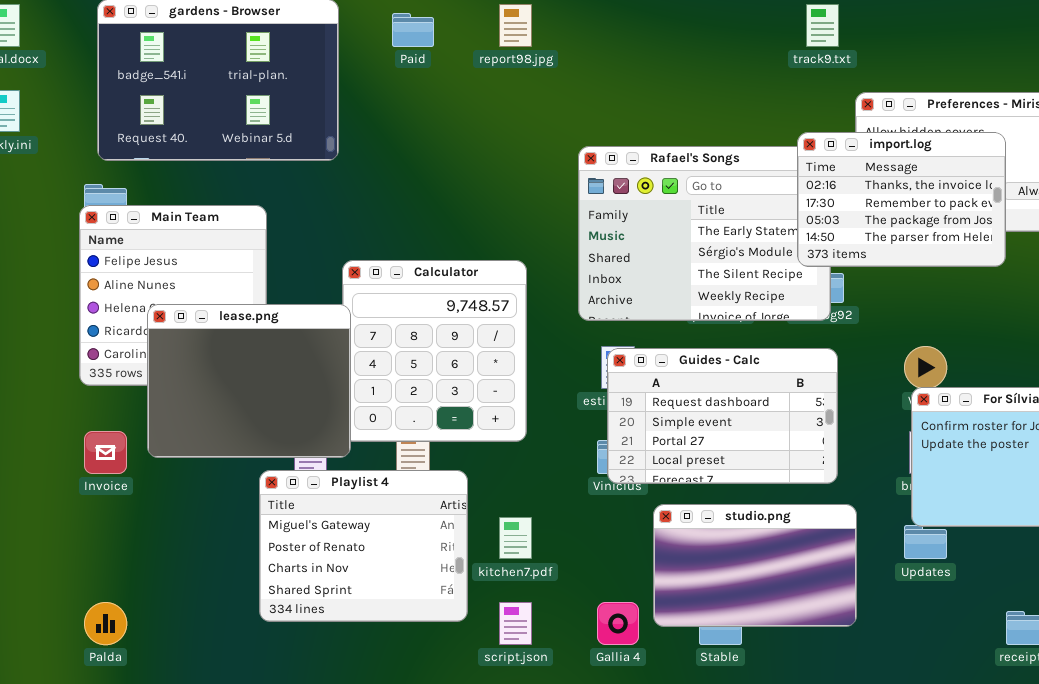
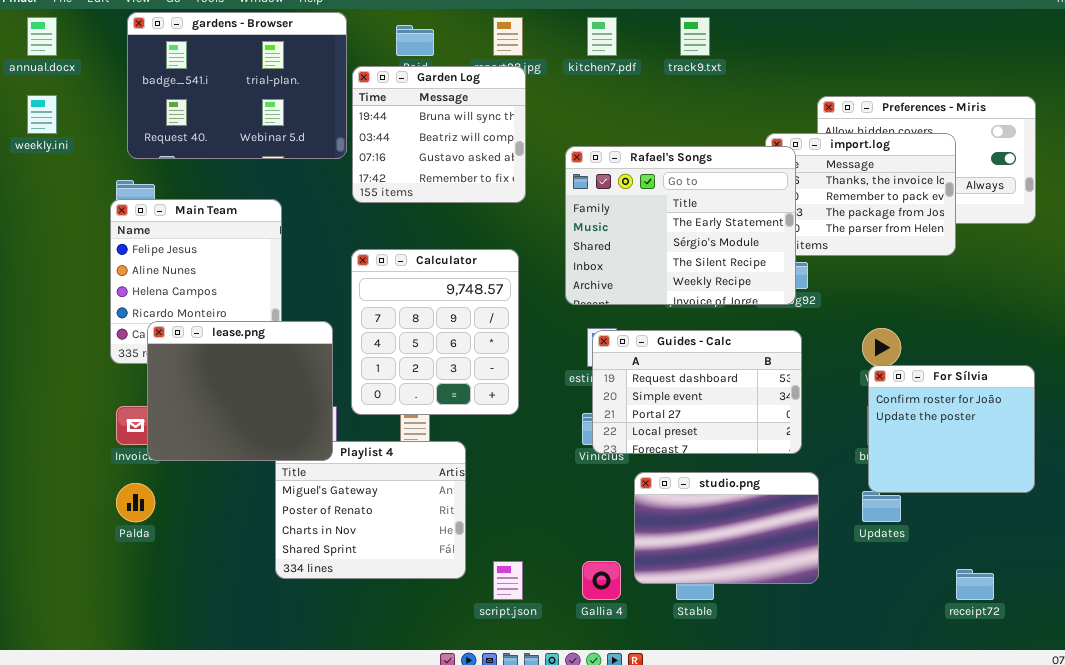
track9.txt: [806,4,839,47] -> [680,17,710,56], moved
Garden Log: none -> [352,66,526,203], opened
Rafael's Songs: [578,146,831,321] -> [565,146,796,305], raised
lease.png: [147,304,351,458] -> [147,321,333,461], moved
kitchen7.pdf: [499,517,532,559] -> [587,17,617,56], moved
Palda: [84,602,127,645] -> [116,483,155,522], moved

